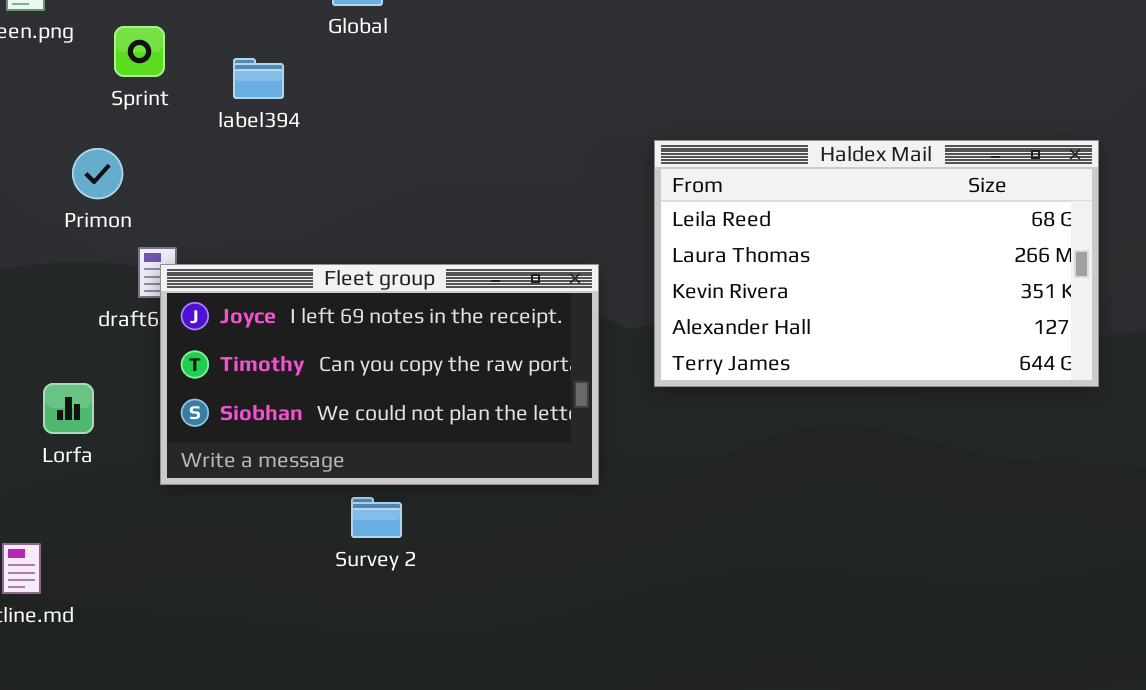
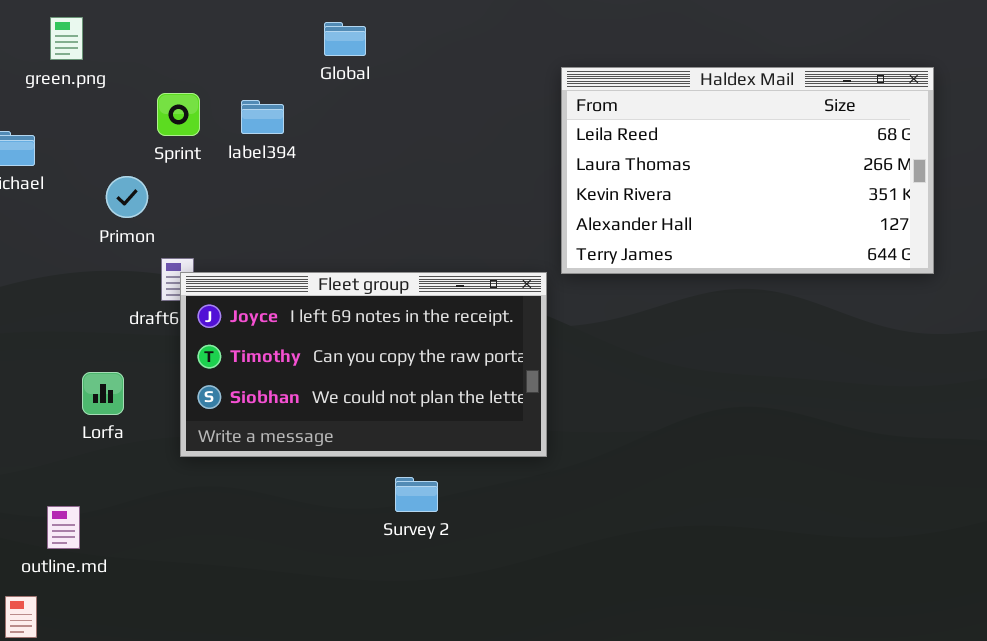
Sprint: [114,26,165,77] -> [157,93,200,136], moved
Haldex Mail: [654,140,1099,387] -> [561,67,934,274], moved
Survey 2: [351,497,402,538] -> [395,477,438,512], moved

